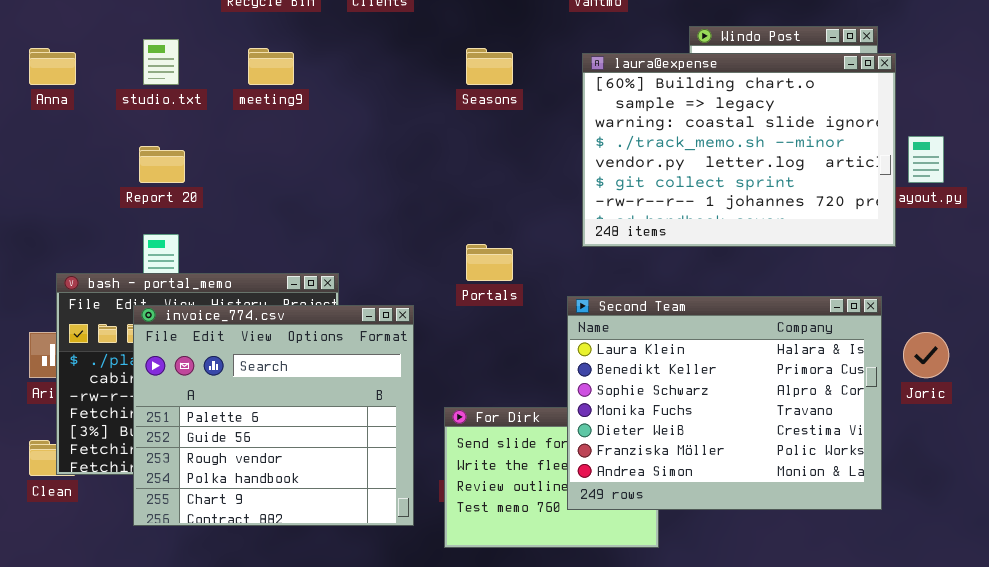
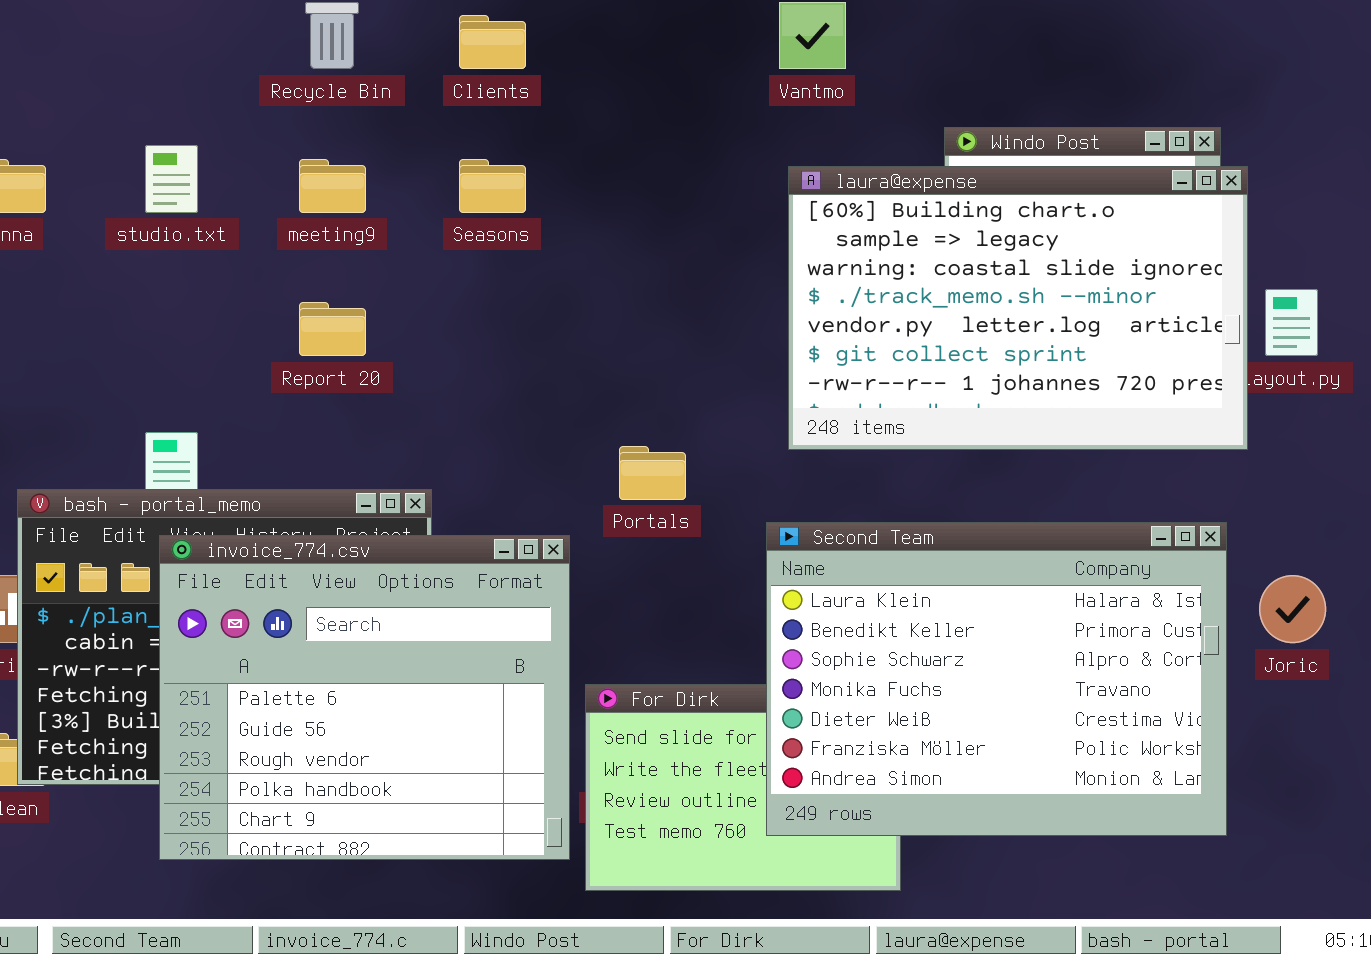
Seasons: [466,48,513,85] -> [459,159,526,213], moved
Report 20: [139,146,185,183] -> [299,302,366,356], moved
invoice_774.csv: [133,305,414,526] -> [159,535,570,860], moved

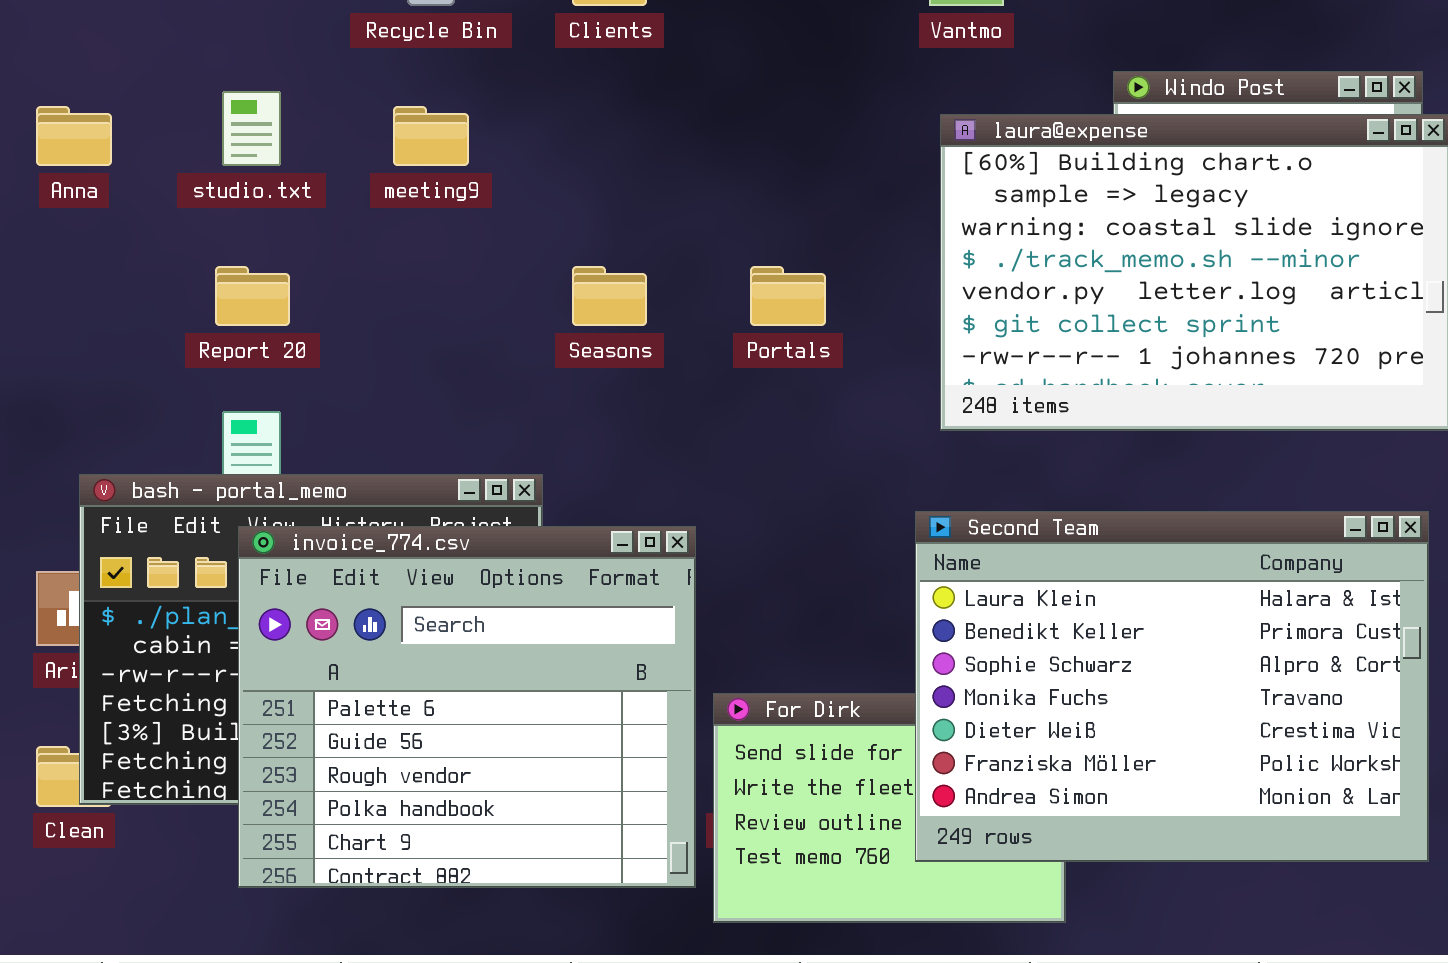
Seasons: [459,159,526,213] -> [572,266,647,326], moved
Report 20: [299,302,366,356] -> [215,266,290,326], moved
Portals: [619,446,686,500] -> [750,266,826,326], moved

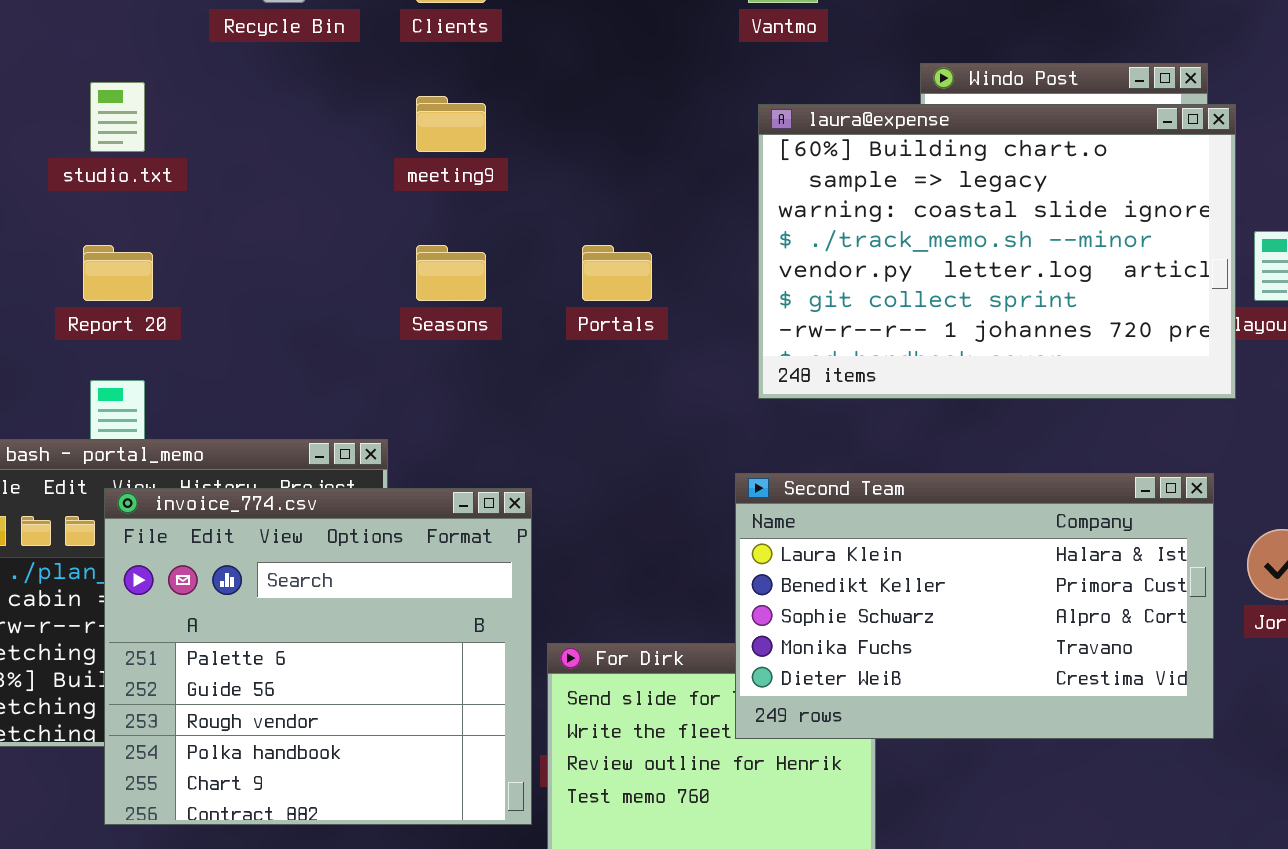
meeting9: [393,106,469,166] -> [416,96,486,152], moved
Second Team: [915,511,1429,862] -> [735,473,1214,739], resized

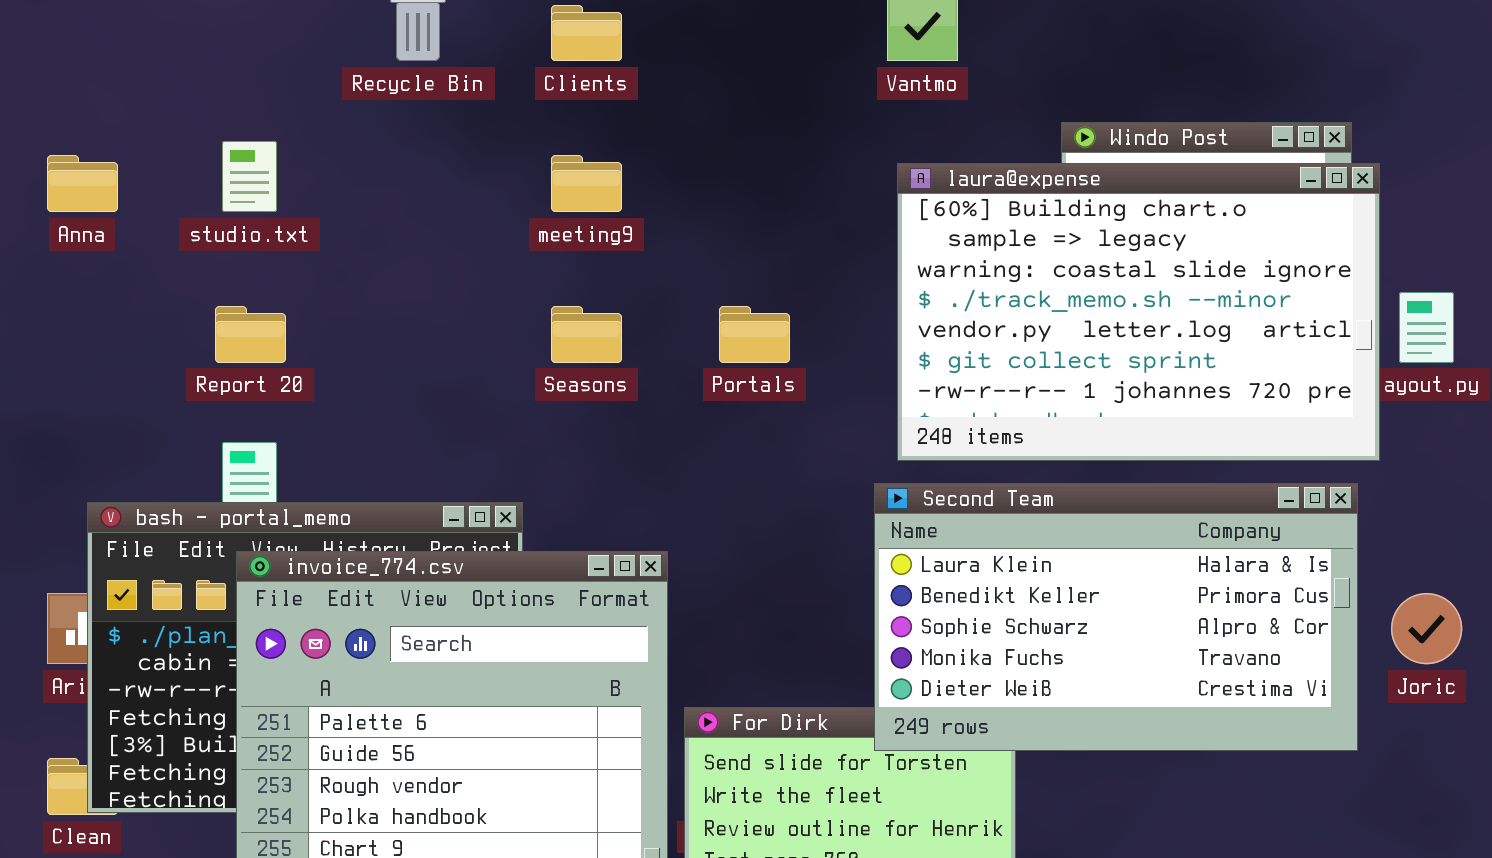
Second Team: [735,473,1214,739] -> [874,483,1358,751], moved

